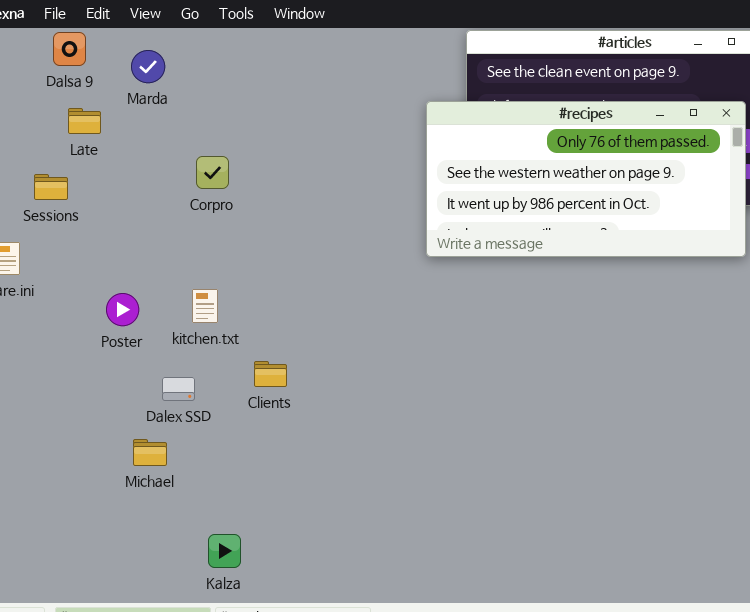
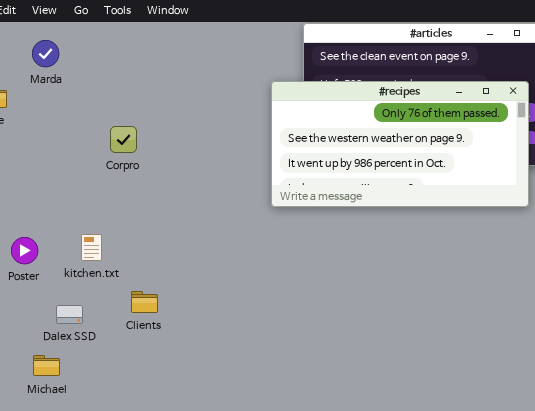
Corpro: [196,156,229,189] -> [110,126,137,153], moved

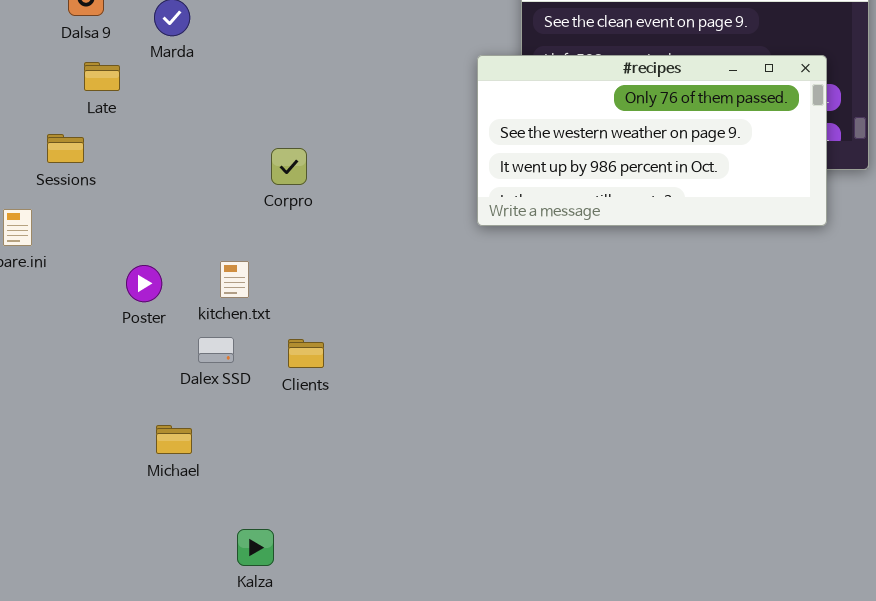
Corpro: [110,126,137,153] -> [271,148,307,185], moved
Dalex SSD: [56,305,83,324] -> [198,337,234,363], moved

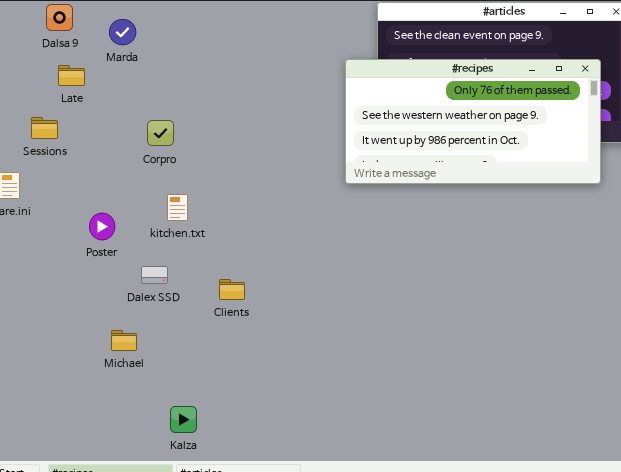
Corpro: [271,148,307,185] -> [147,120,174,146], moved
kitchen.txt: [220,261,249,298] -> [167,194,188,221], moved
Clients: [288,339,324,368] -> [219,279,245,300], moved

